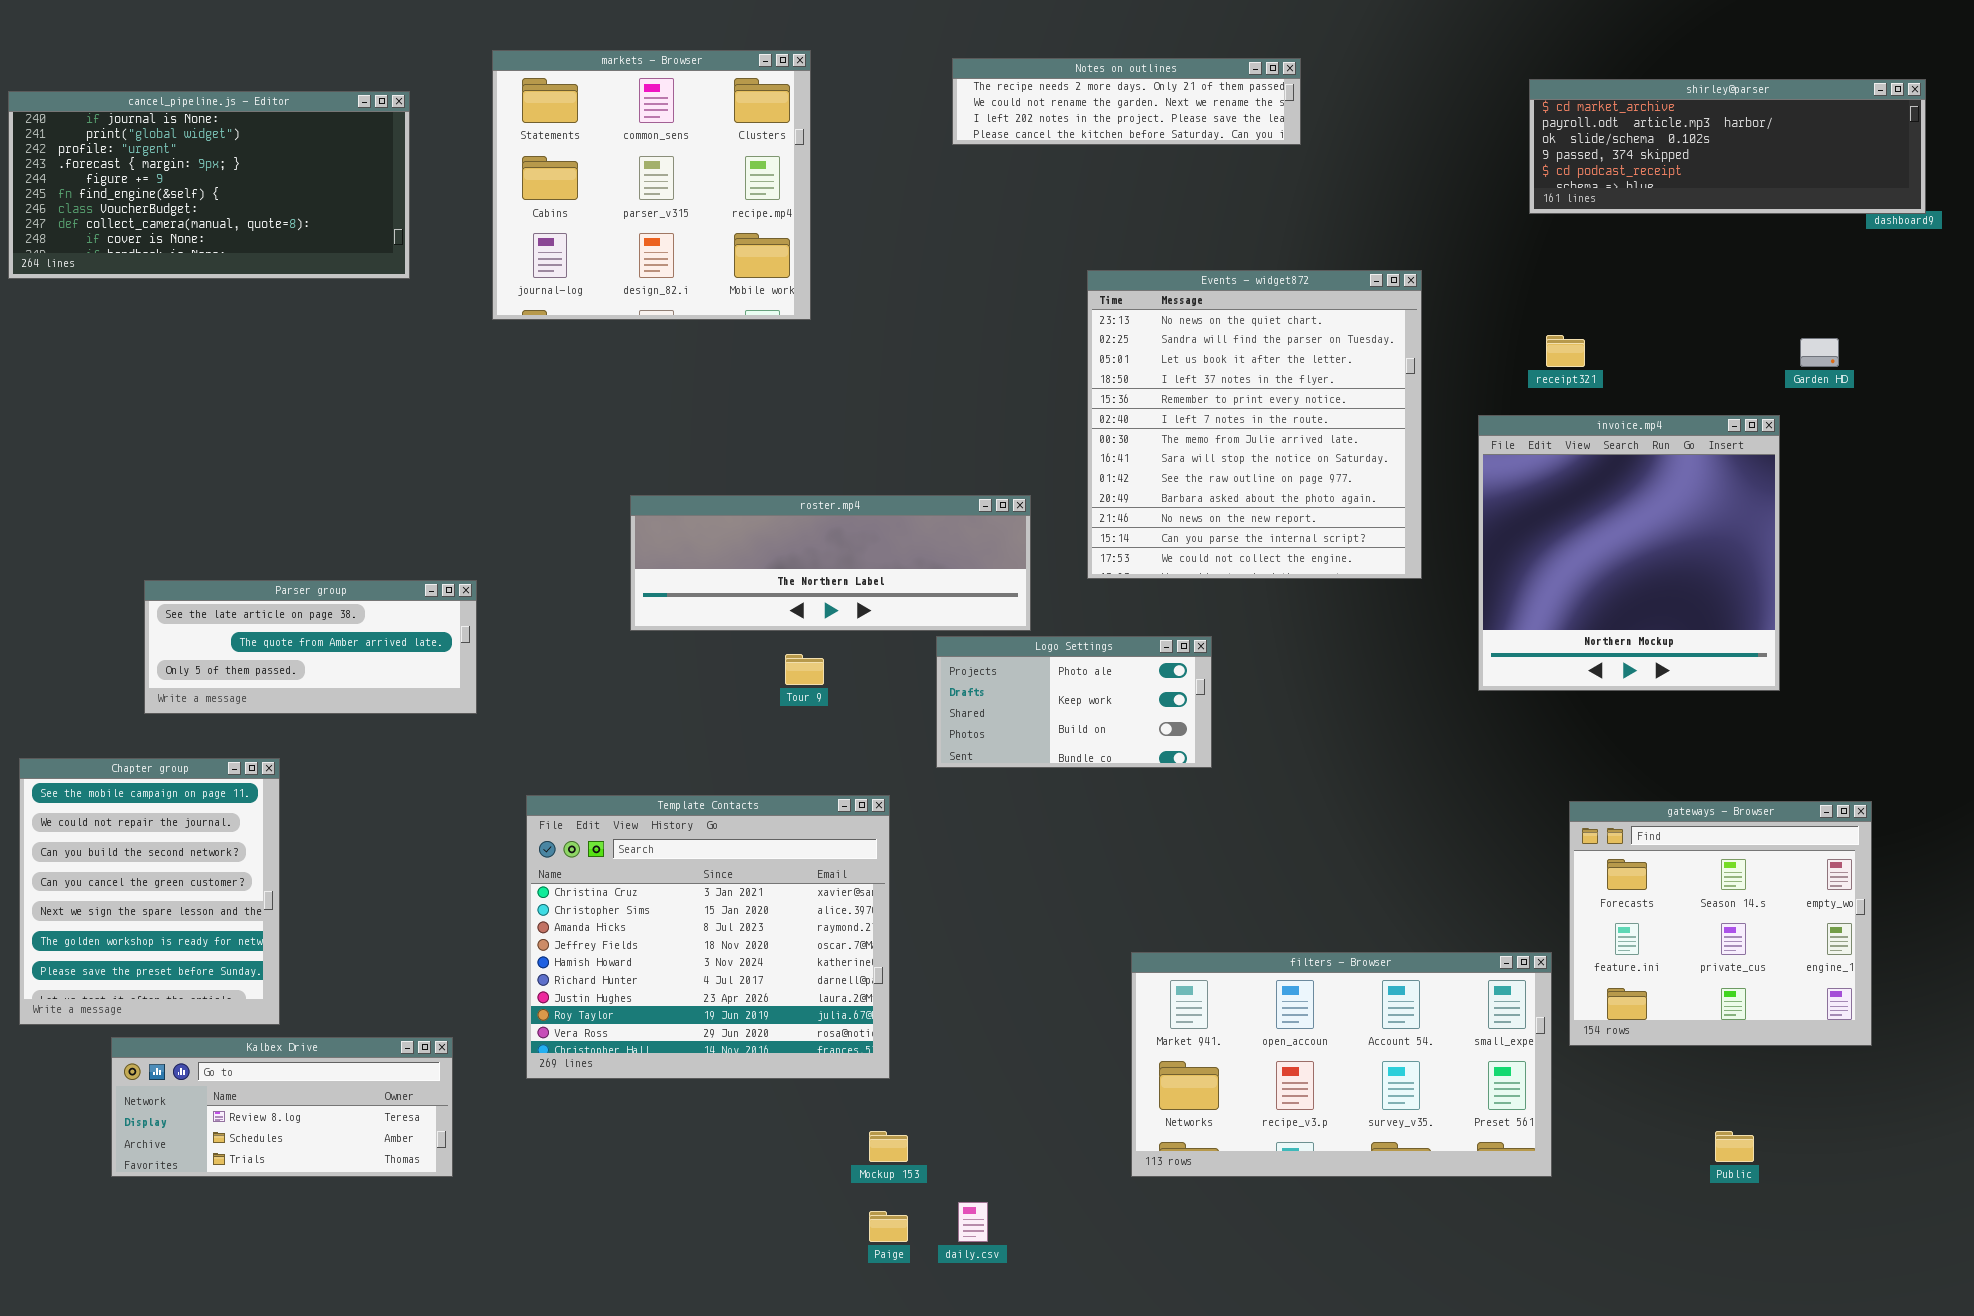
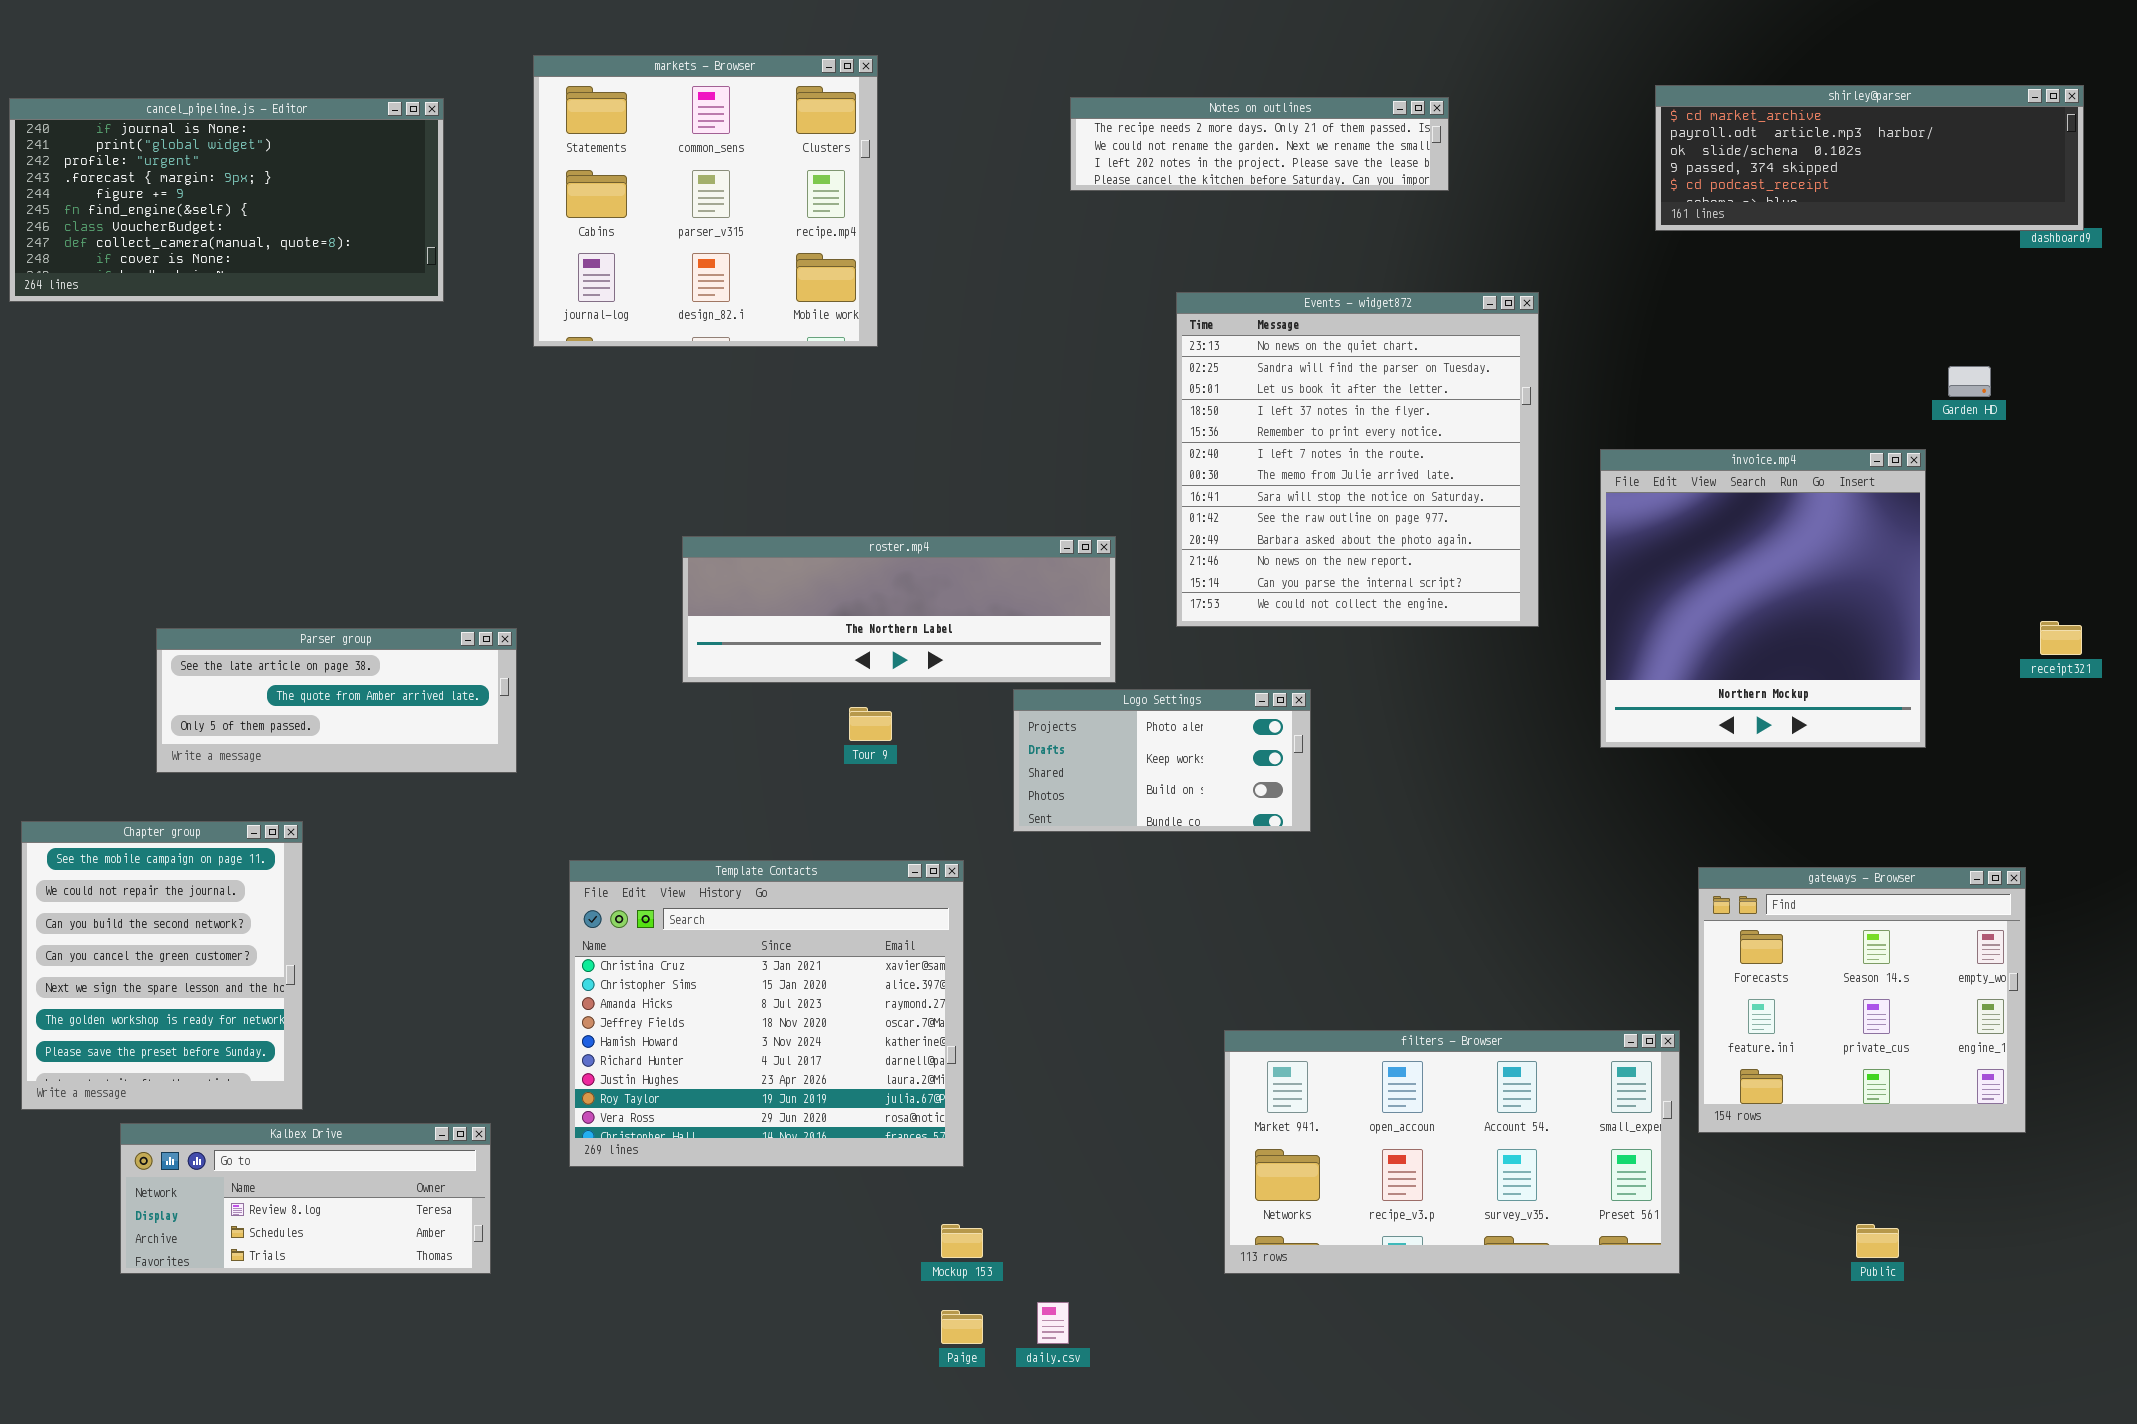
Notes on outlines: [952,58,1301,145] -> [1070,97,1449,191], moved
receipt321: [1546,335,1585,367] -> [2040,621,2082,655], moved

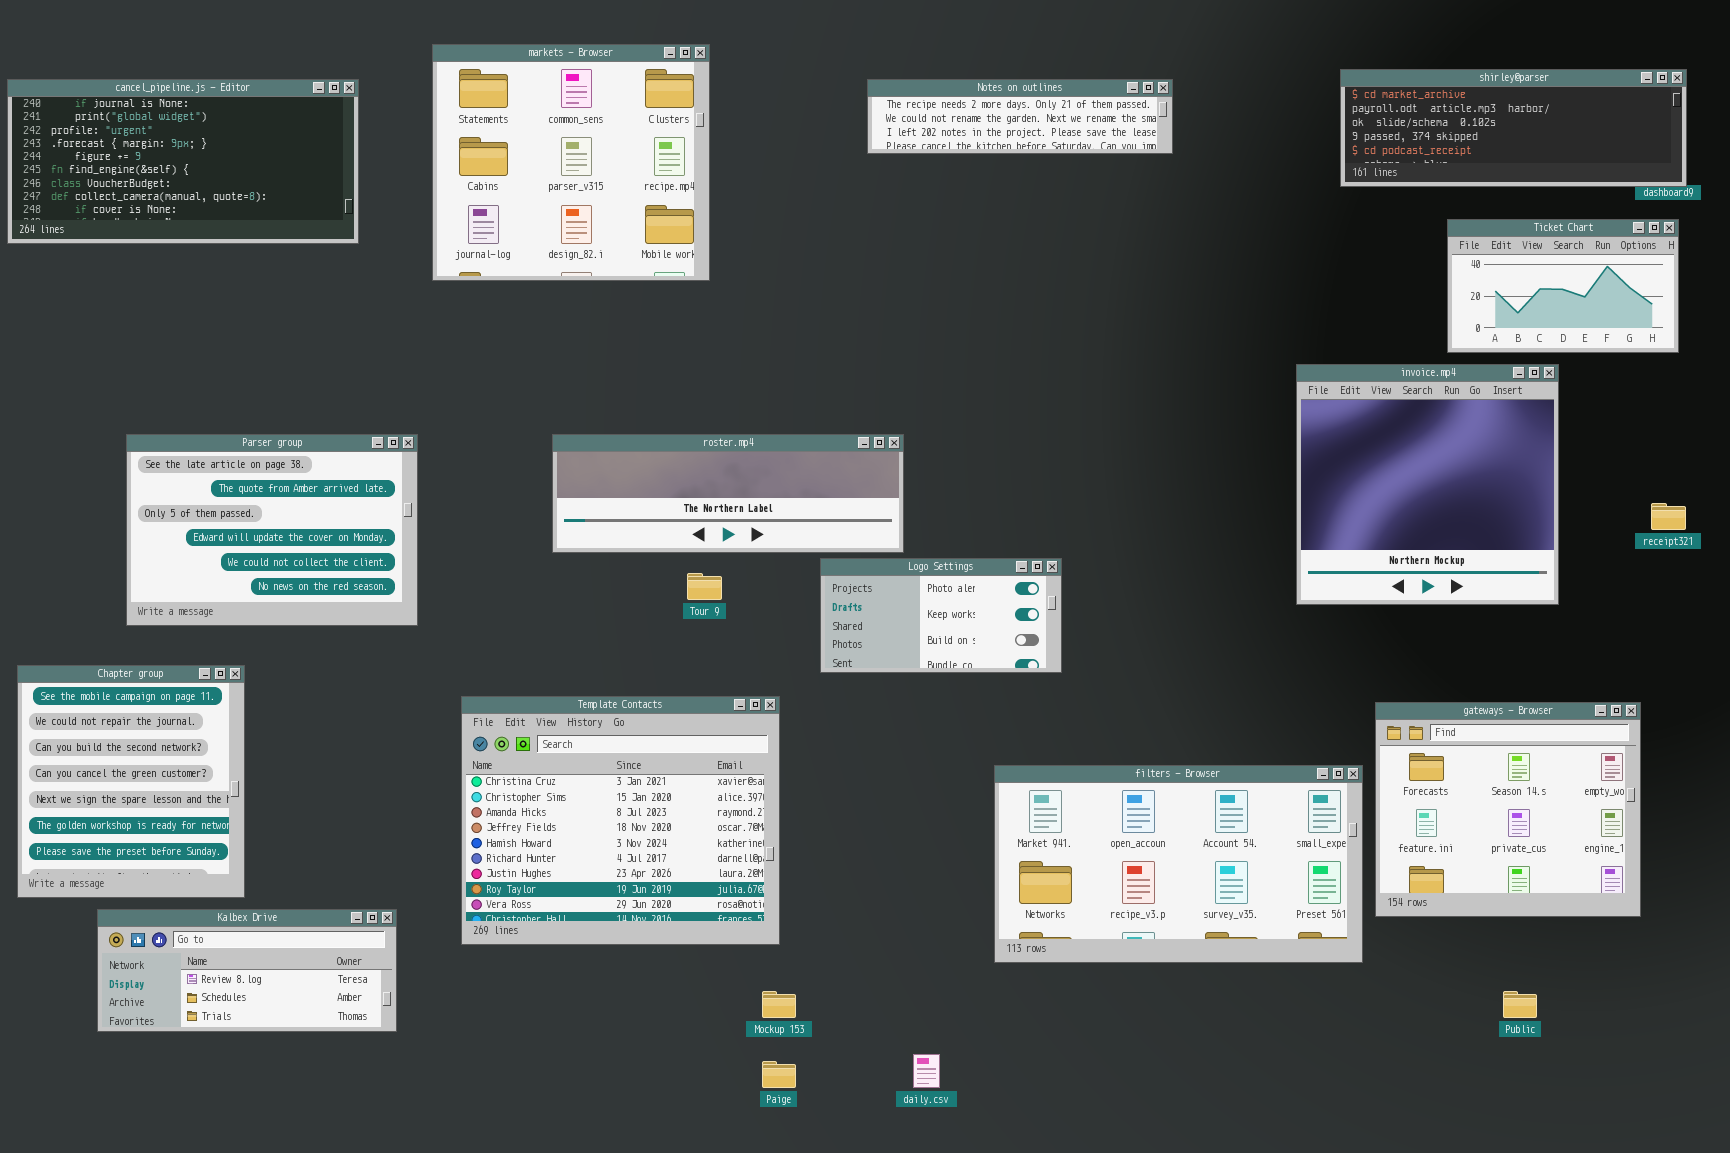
Ticket Chart: none -> [1447,219,1679,353], opened
Events - widget872: [1176,292,1539,627] -> none, closed
Parser group: [156,628,517,773] -> [126,434,418,626], resized
filters - Browser: [1224,1030,1680,1274] -> [994,765,1363,963], moved
daily.csv: [1037,1302,1069,1344] -> [913,1054,940,1088], moved

